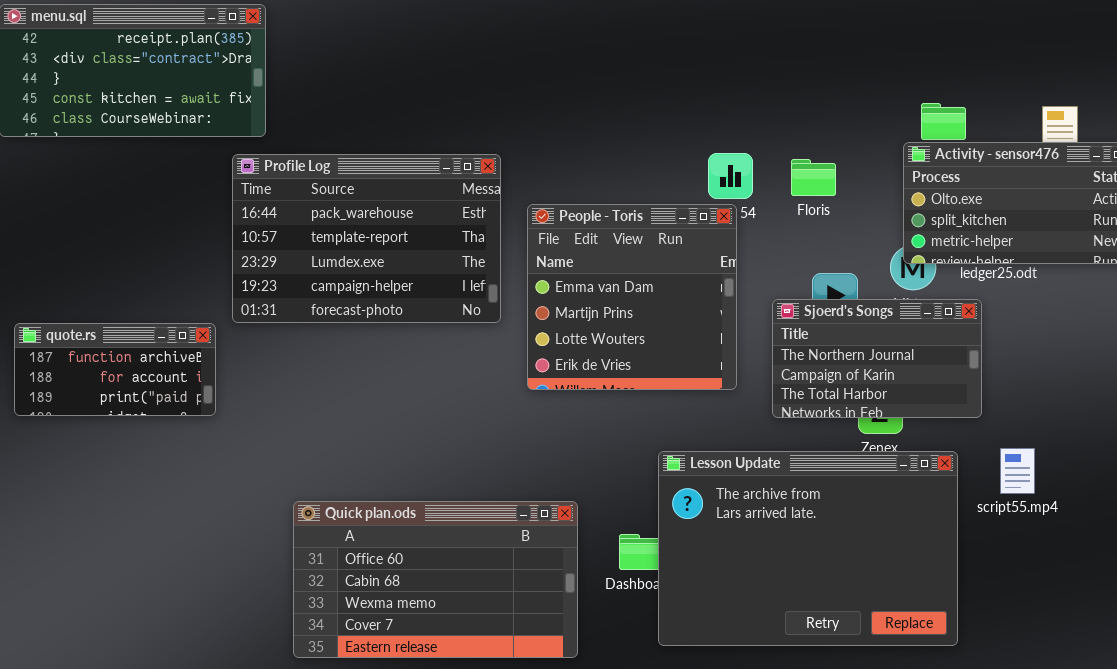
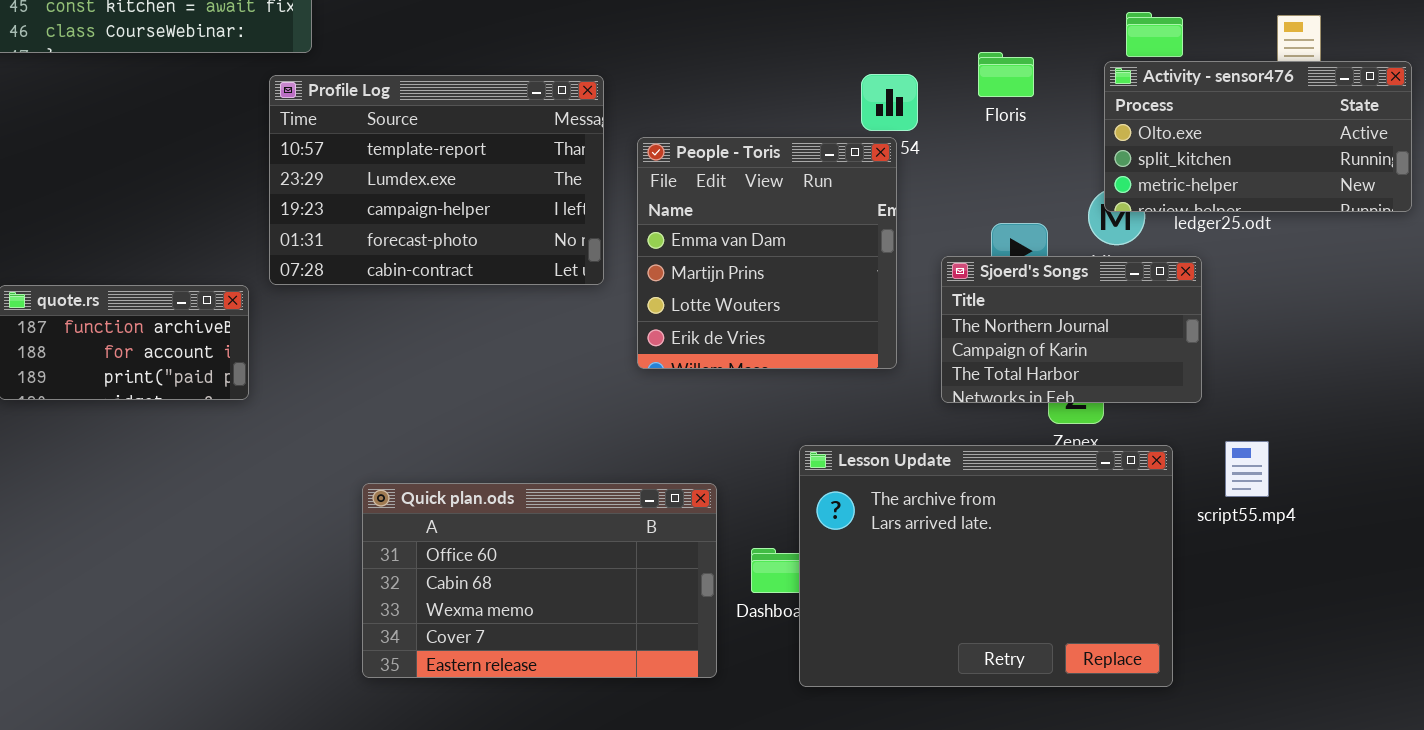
Profile Log: [232,154,501,323] -> [269,75,604,285], scrolled down 1 row
Floris: [791,159,836,196] -> [978,52,1034,97], moved
Quick plan.ods: [293,501,578,658] -> [362,483,717,678], moved

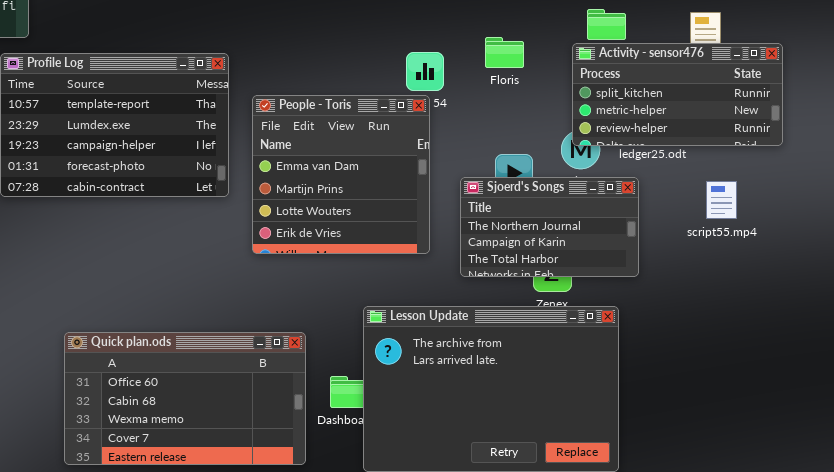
Activity - sensor476: [1104,61,1412,212] -> [572,43,783,146], scrolled down 1 row
script55.mp4: [1225,441,1269,497] -> [706,181,737,219], moved

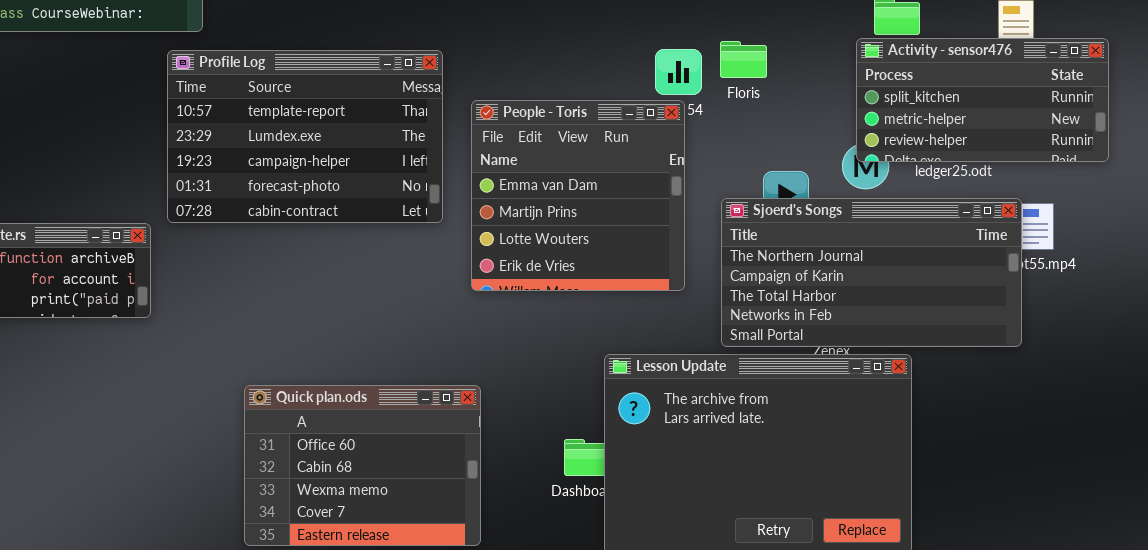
Floris: [485,37,524,68] -> [720,41,767,78], moved
Sjoerd's Songs: [460,177,639,277] -> [721,198,1022,347], resized
Quick plan.ods: [64,332,306,465] -> [244,385,481,546], resized

